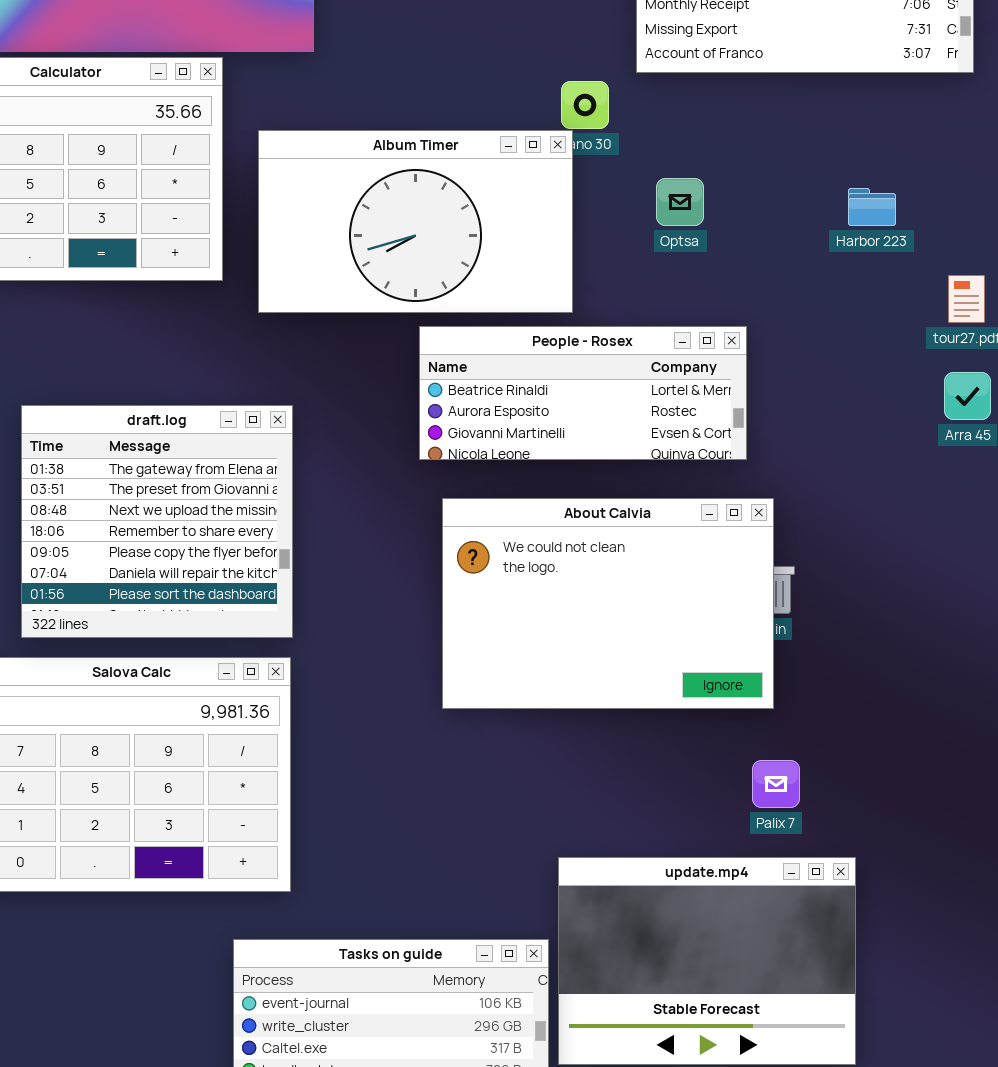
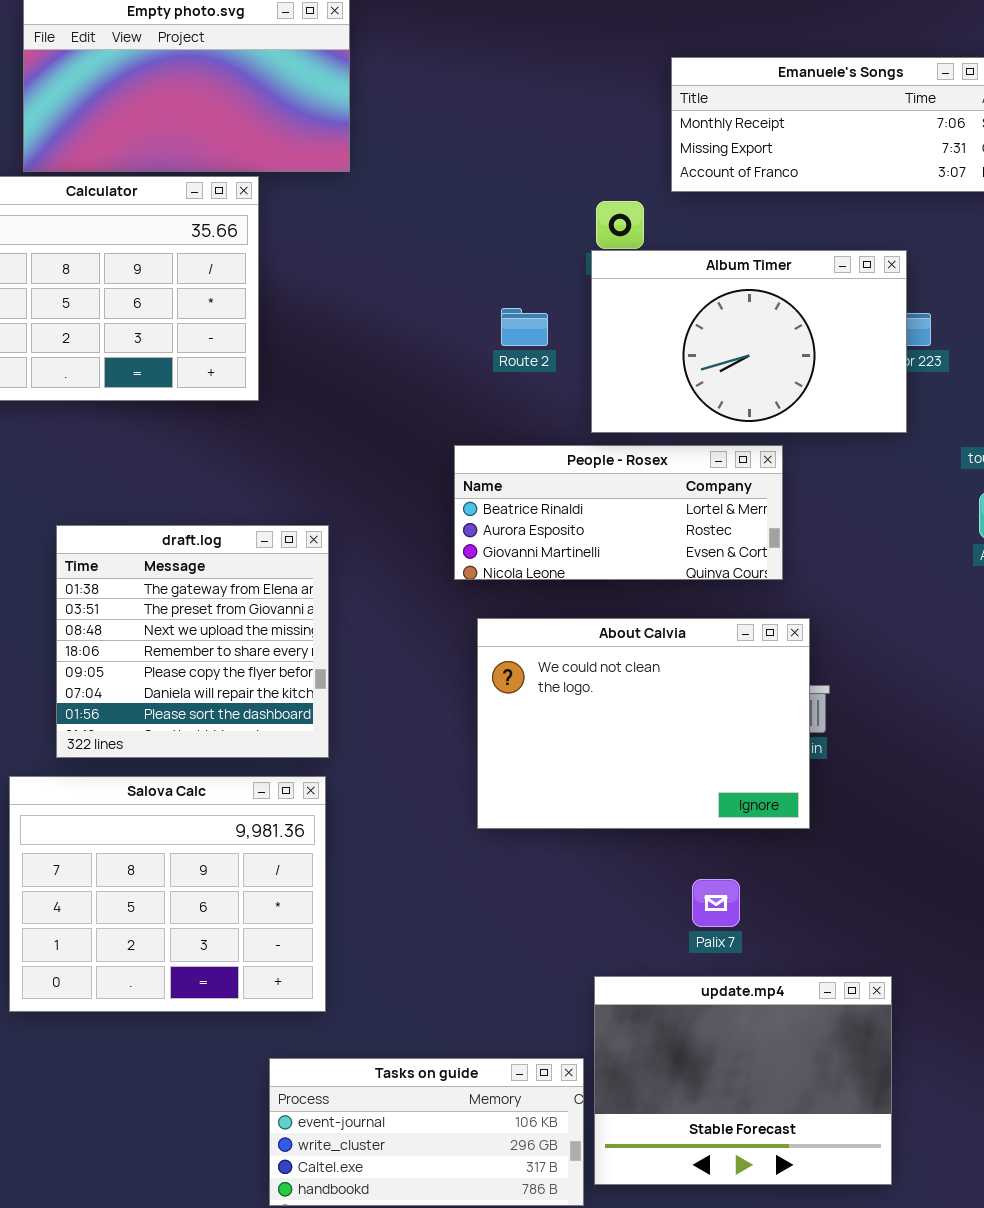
Album Timer: [258,130,573,313] -> [591,250,907,433], moved
Palix 7: [752,760,800,808] -> [692,879,740,927], moved

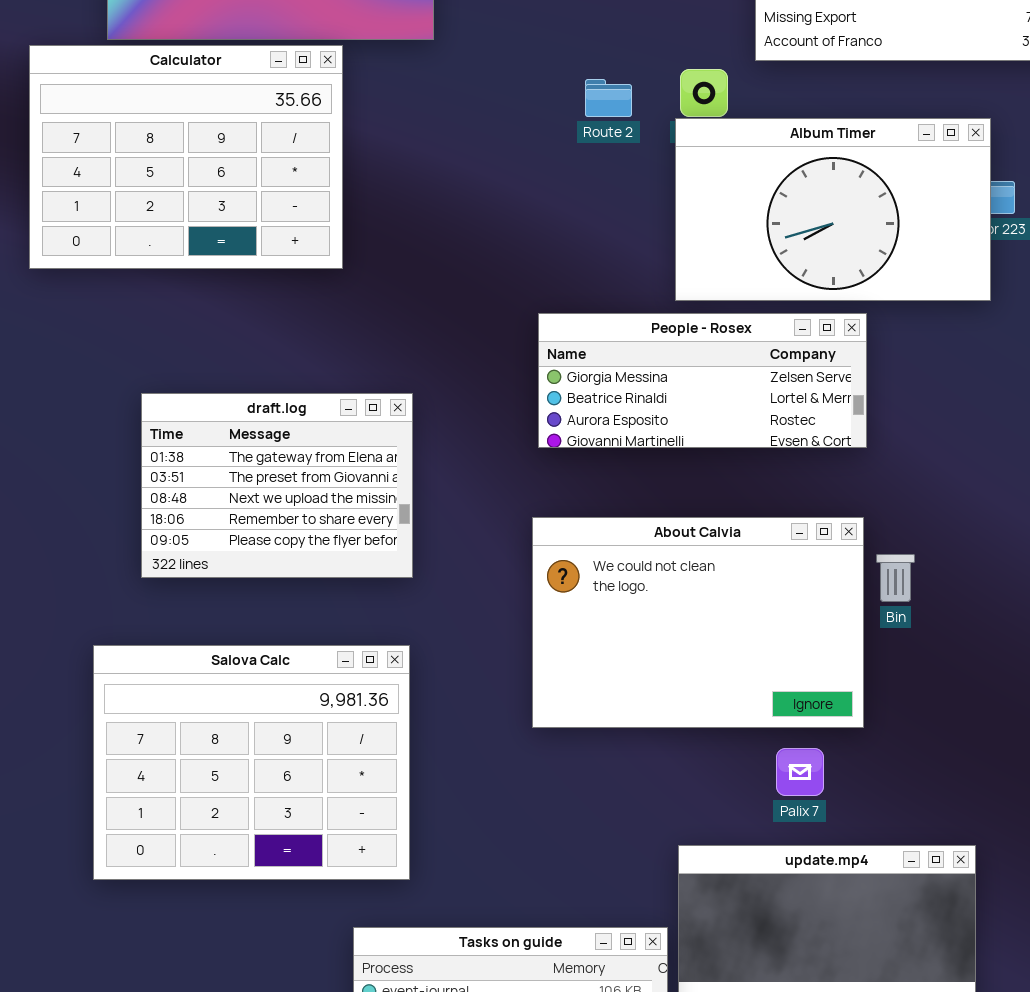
Route 2: [501,308,548,346] -> [585,79,632,117], moved
People - Rosex: [454,445,783,580] -> [538,313,867,448], scrolled up 1 row
draft.log: [56,525,329,758] -> [141,393,413,578], resized
About Calvia: [477,618,810,829] -> [532,517,864,728], moved

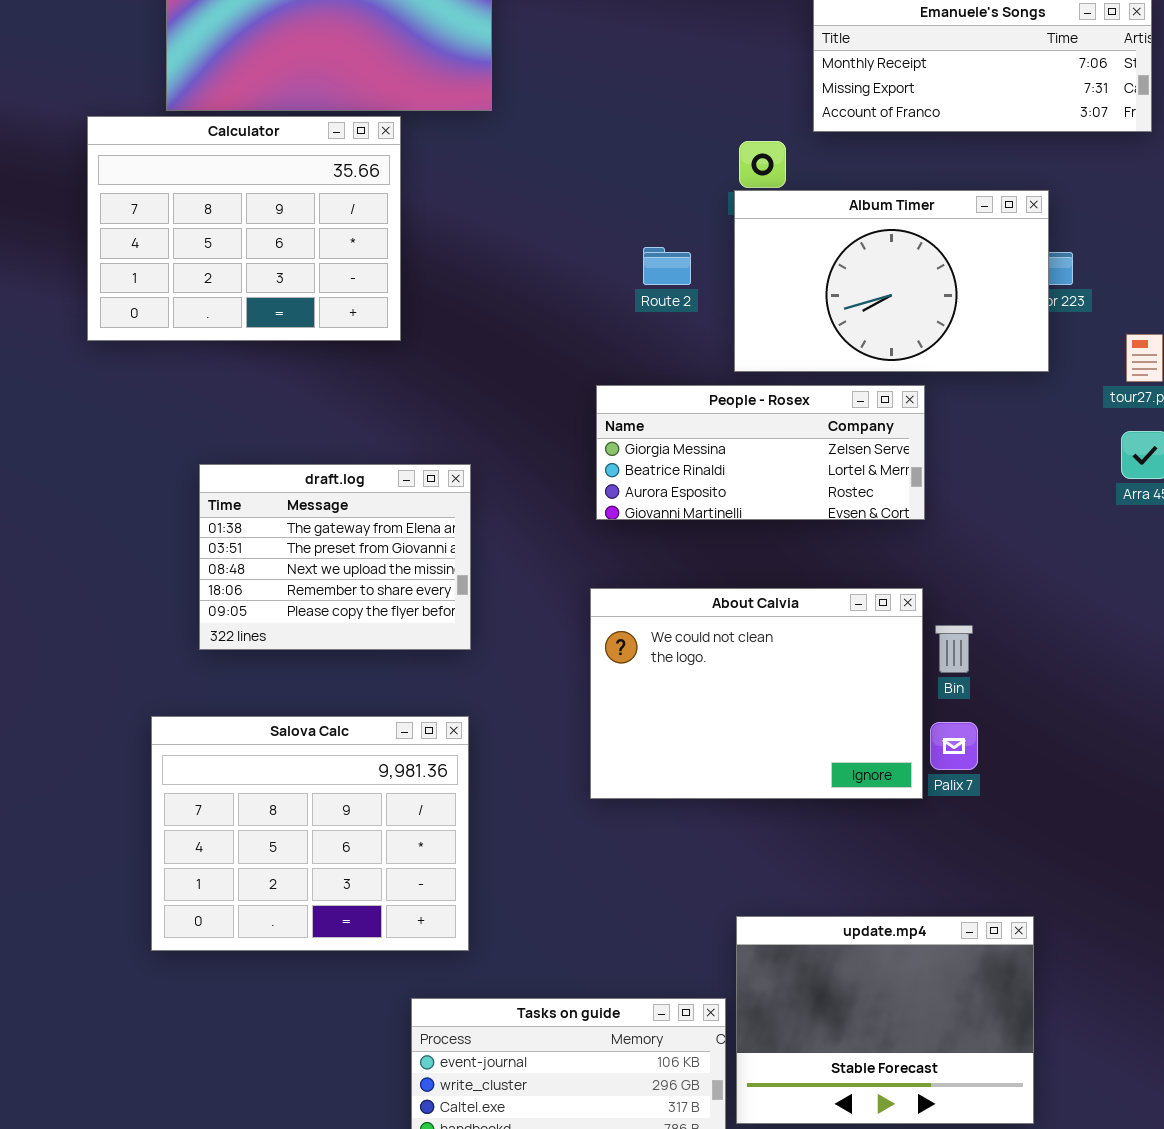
Route 2: [585,79,632,117] -> [643,247,691,285], moved
Palix 7: [776,748,824,796] -> [930,722,978,770], moved

